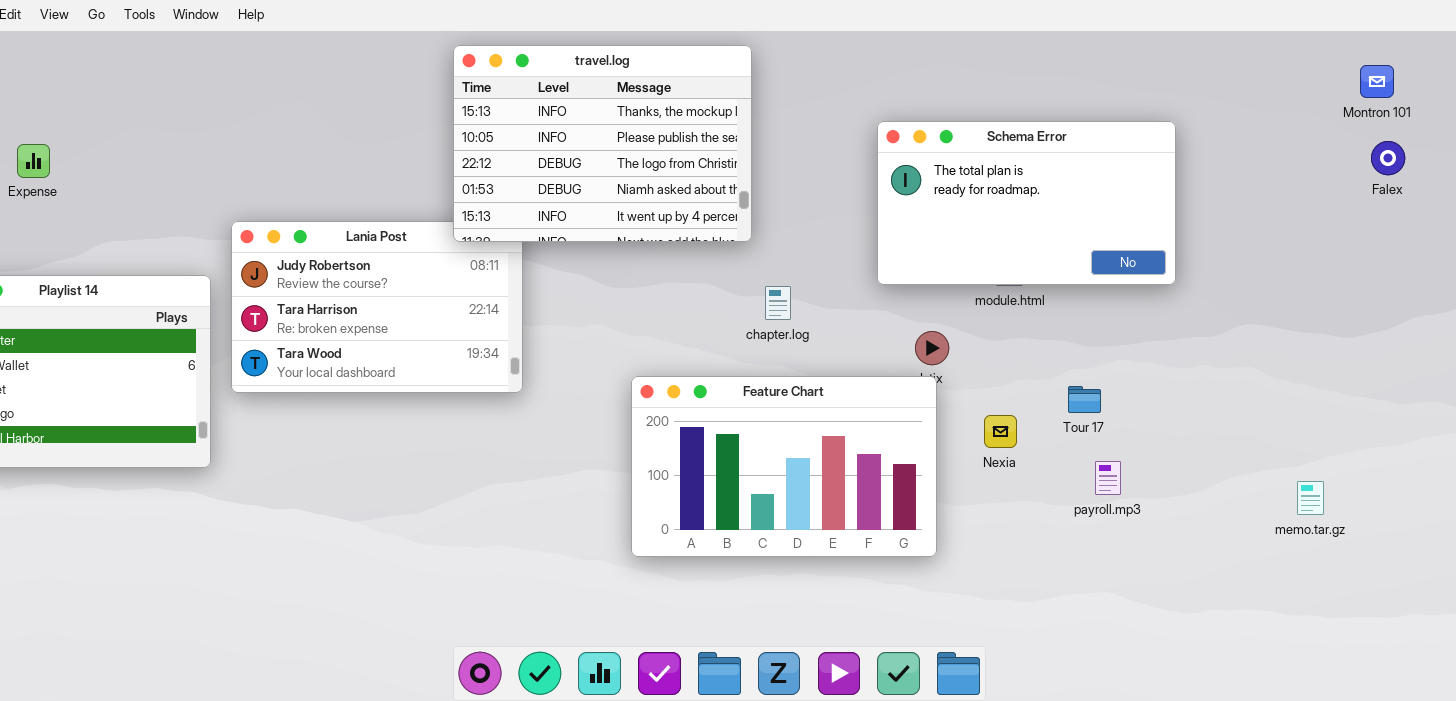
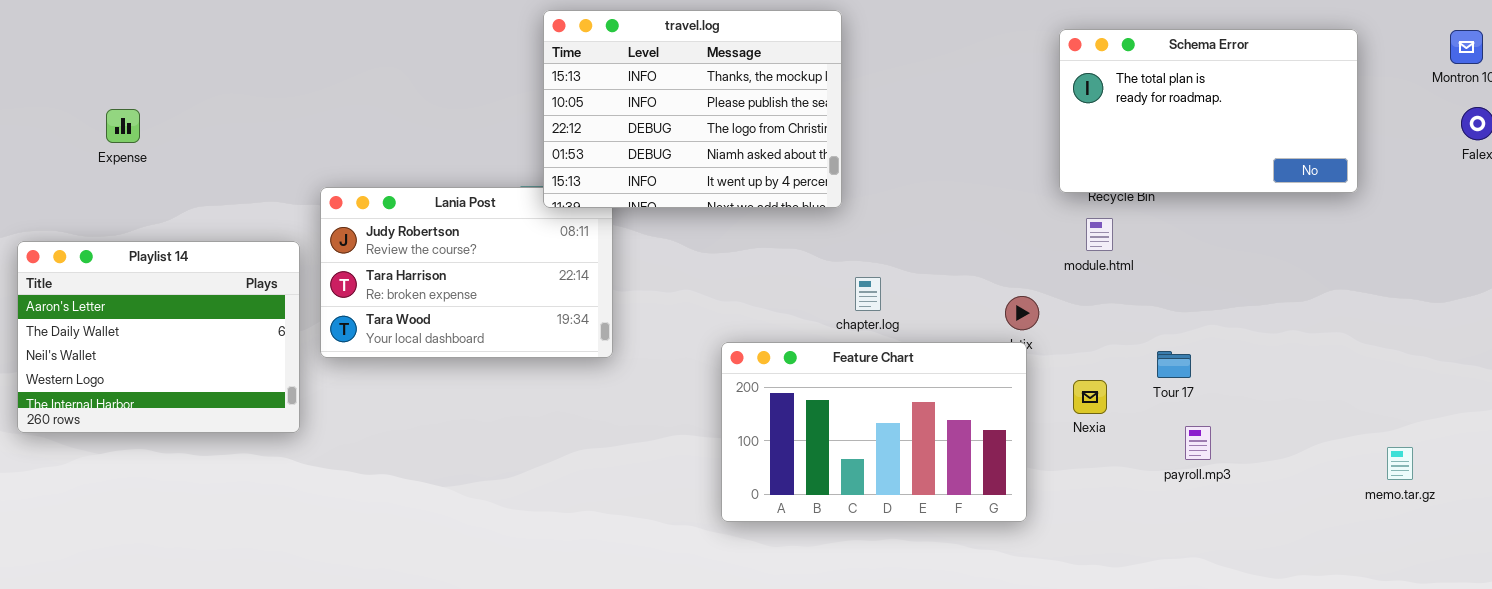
Schema Error: [877,121,1176,285] -> [1059,29,1358,193], moved
chapter.log: [765,286,791,320] -> [855,277,881,311], moved

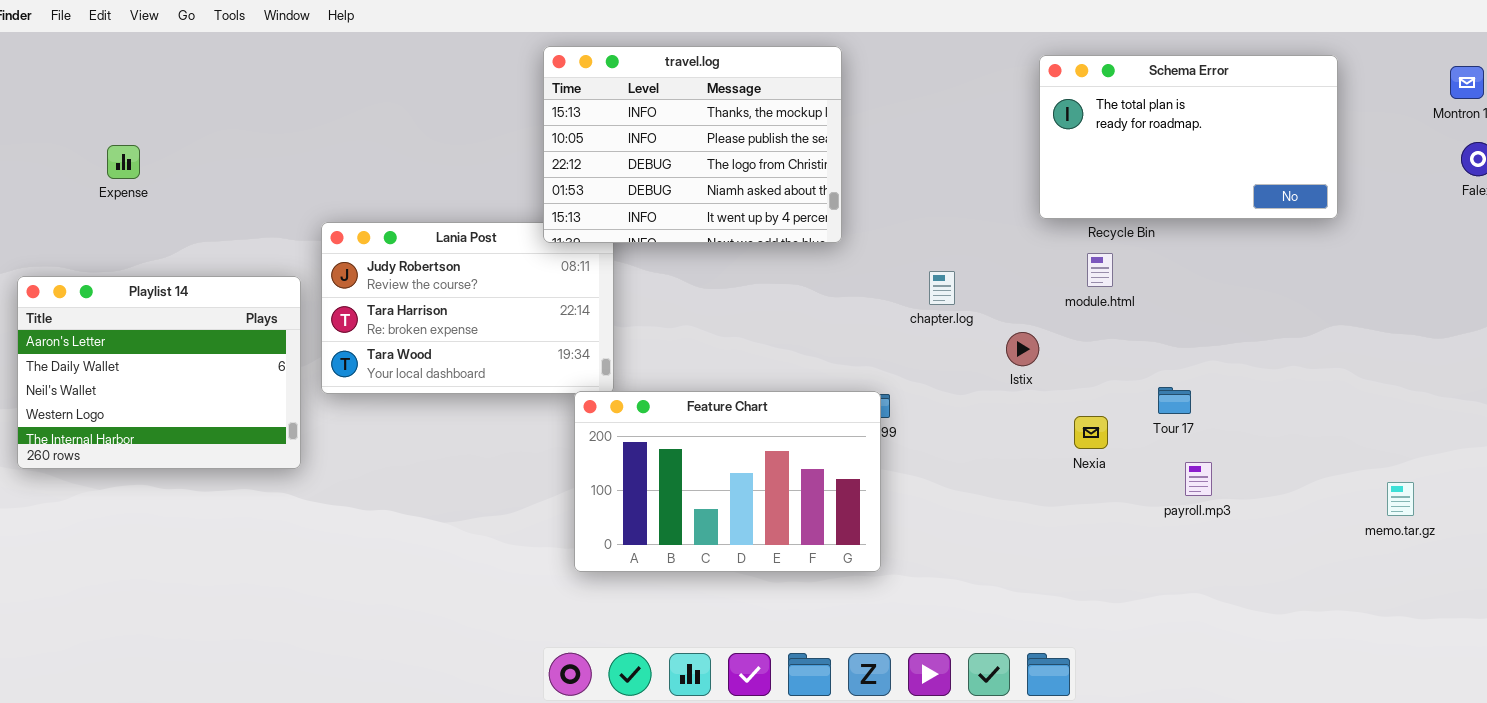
Schema Error: [1059,29,1358,193] -> [1039,55,1338,219], moved
chapter.log: [855,277,881,311] -> [929,271,955,305], moved
Feature Chart: [721,342,1027,522] -> [574,391,881,572], moved

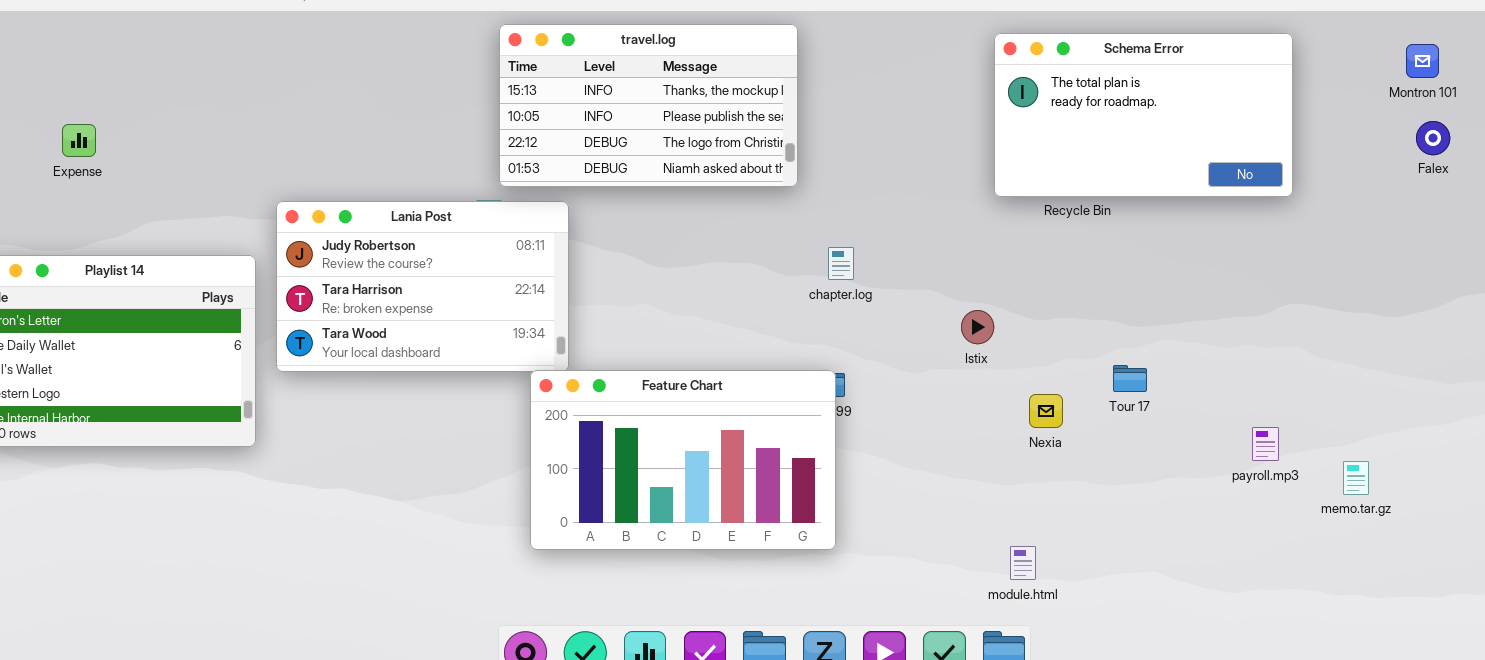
travel.log: [543,46,842,243] -> [499,24,798,187], resized
module.html: [1087,253,1113,287] -> [1010,546,1036,580], moved
chapter.log: [929,271,955,305] -> [828,247,854,280], moved
payroll.mp3: [1185,462,1212,496] -> [1252,427,1279,461], moved

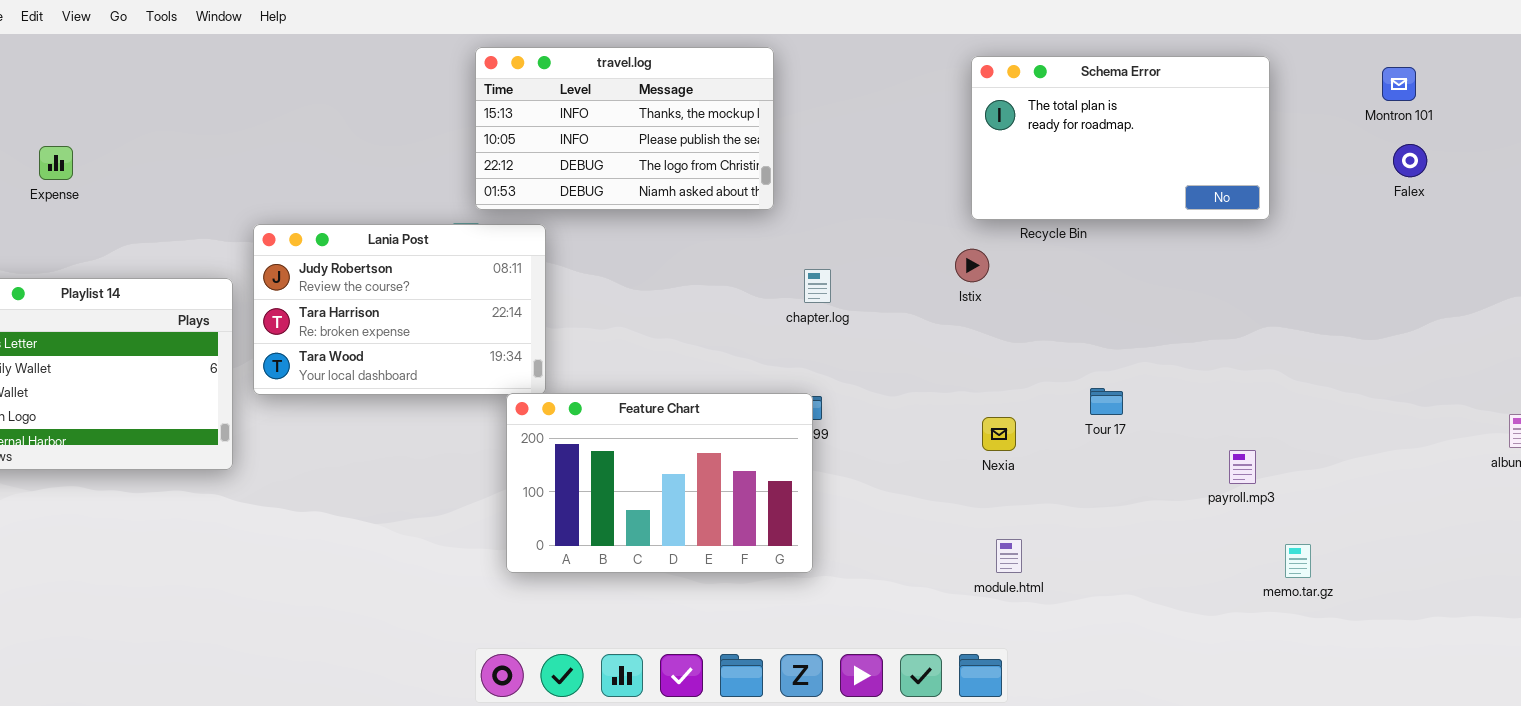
Istix: [961,310,994,344] -> [955,249,989,282], moved
Nexia: [1029,394,1063,428] -> [982,417,1016,451], moved
memo.tar.gz: [1343,461,1369,495] -> [1285,544,1311,578], moved
module.html: [1010,546,1036,580] -> [996,539,1022,573], moved

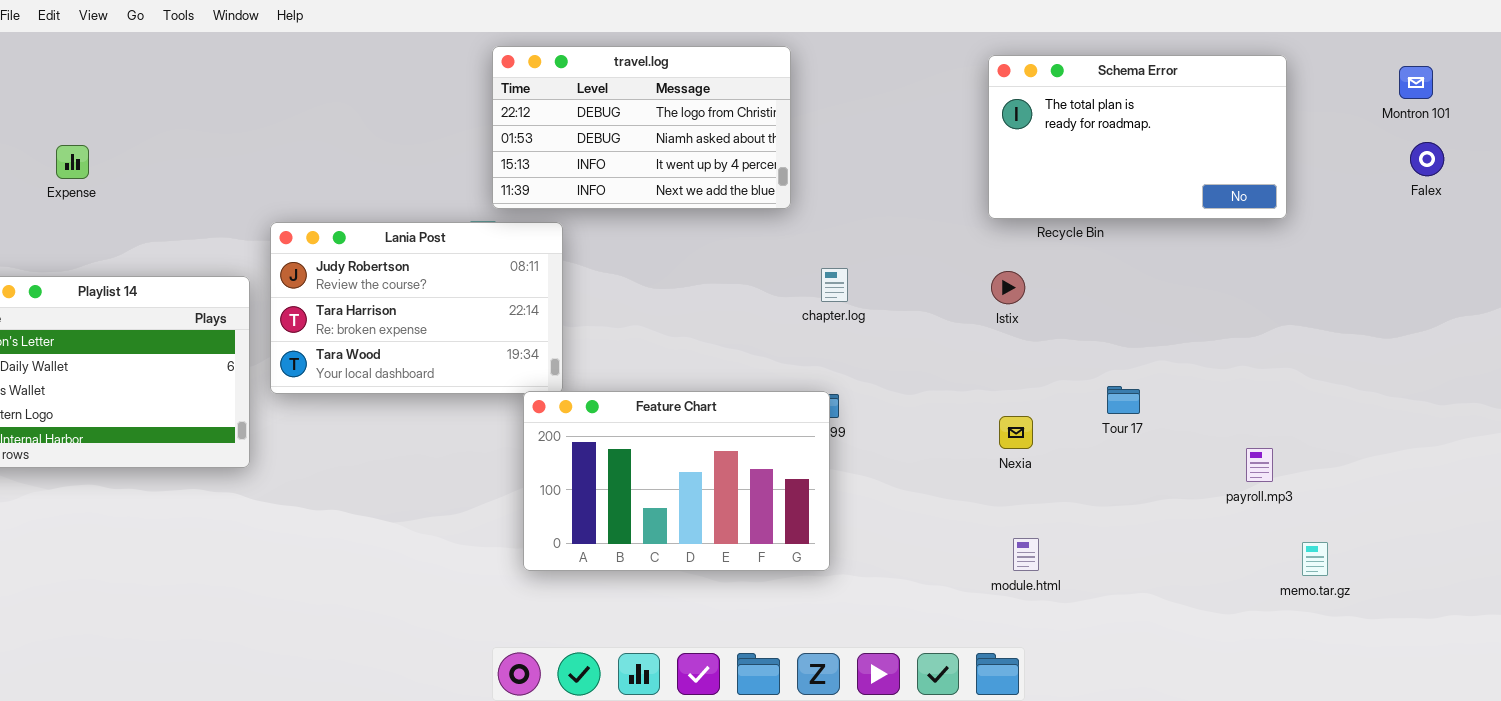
travel.log: [475,47,774,210] -> [492,46,791,209], scrolled down 2 rows
Istix: [955,249,989,282] -> [991,271,1025,304], moved

